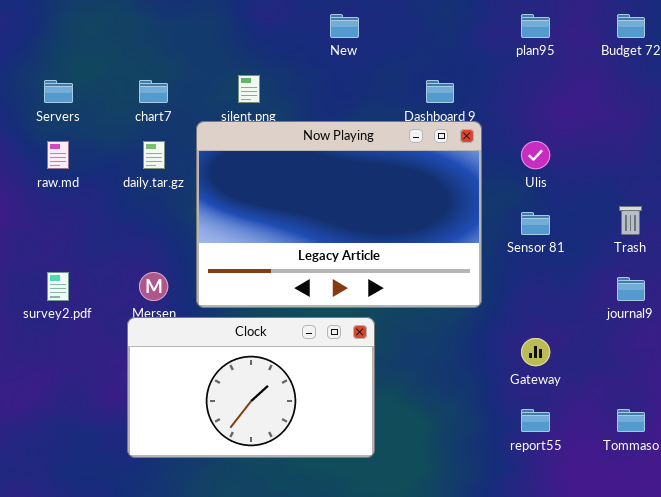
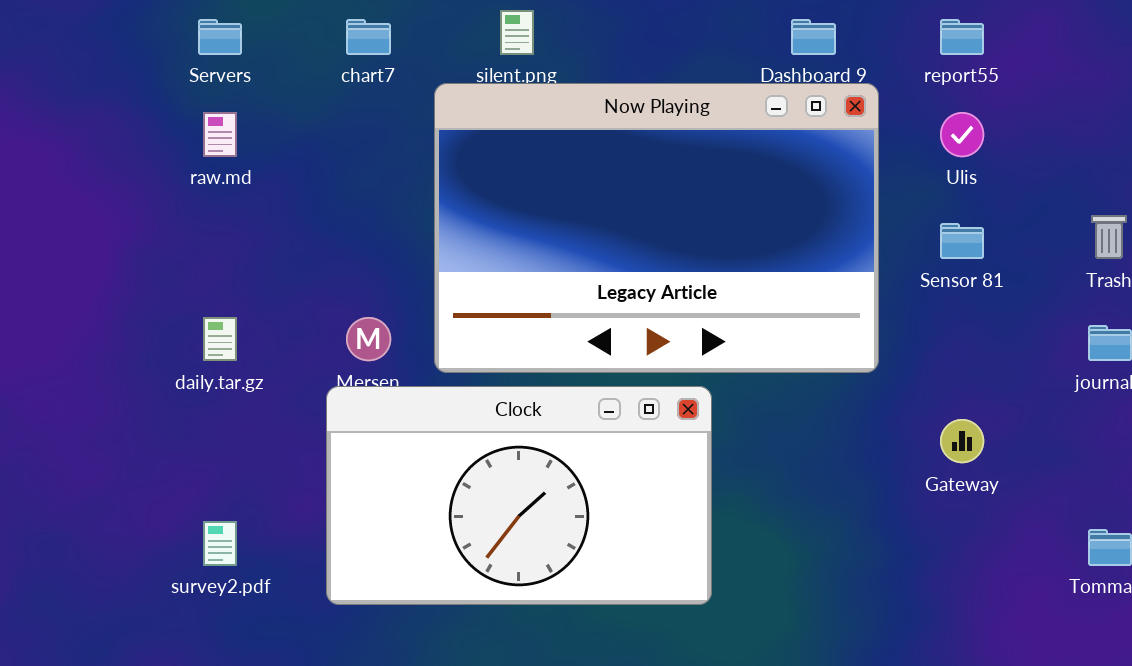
daily.tar.gz: [143,141,165,169] -> [203,317,237,361], moved
survey2.pdf: [47,272,69,301] -> [203,521,237,566], moved
report55: [521,409,550,432] -> [940,19,984,55], moved

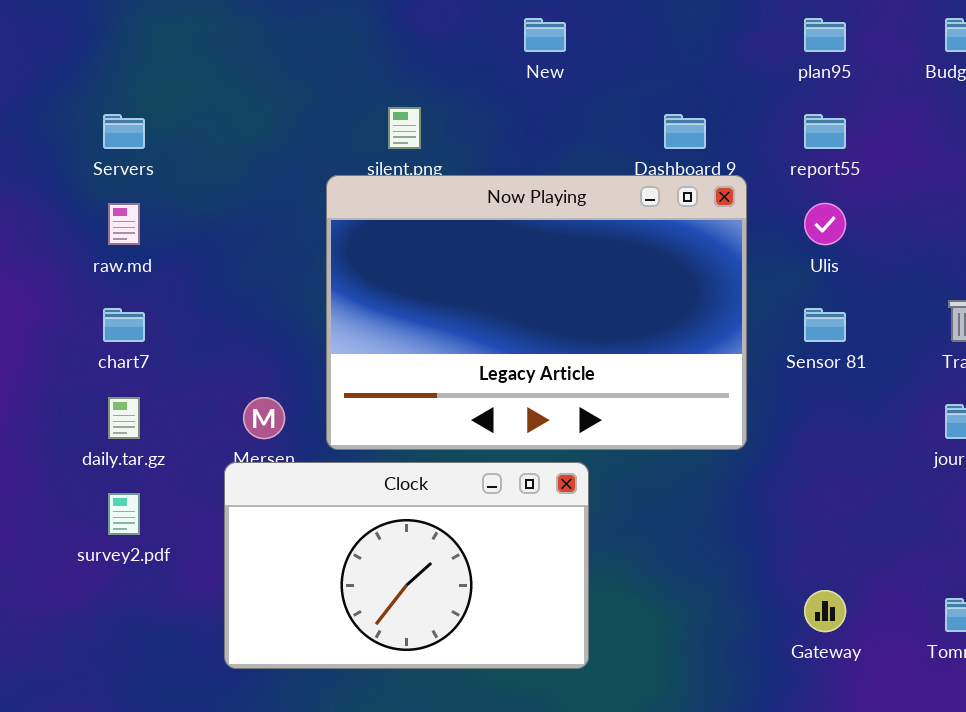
chart7: [346,19,391,55] -> [103,308,145,342], moved
Gateway: [940,419,984,463] -> [804,590,846,632], moved
survey2.pdf: [203,521,237,566] -> [108,493,140,535], moved

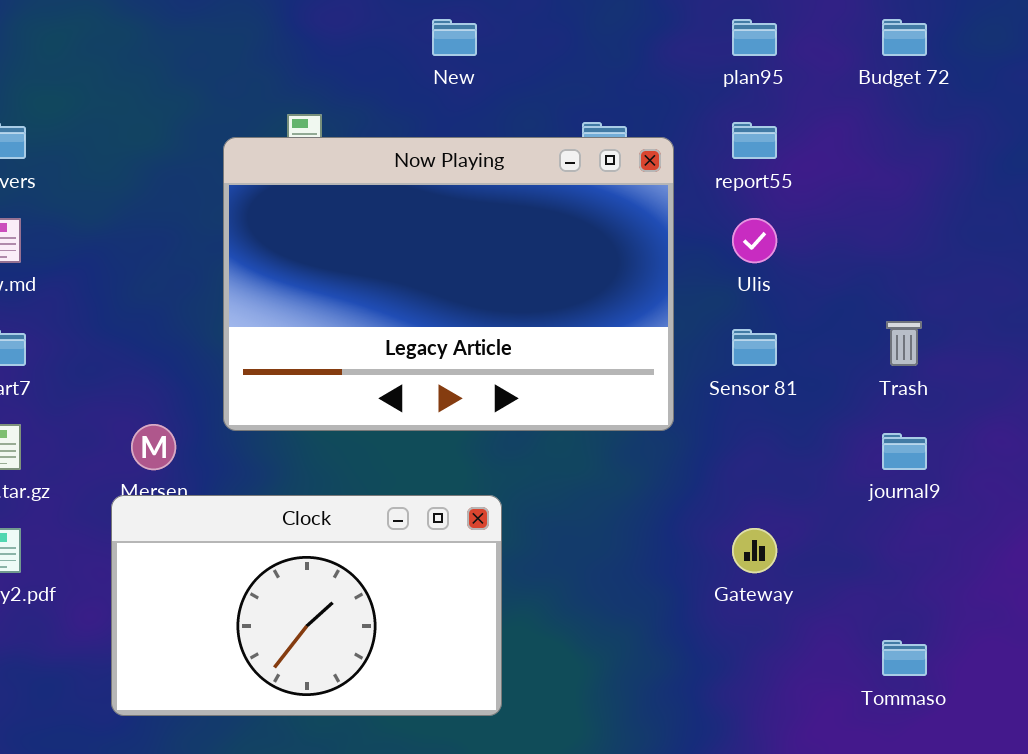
Now Playing: [326,175,747,450] -> [223,137,674,431], moved
Gateway: [804,590,846,632] -> [732,528,777,573], moved

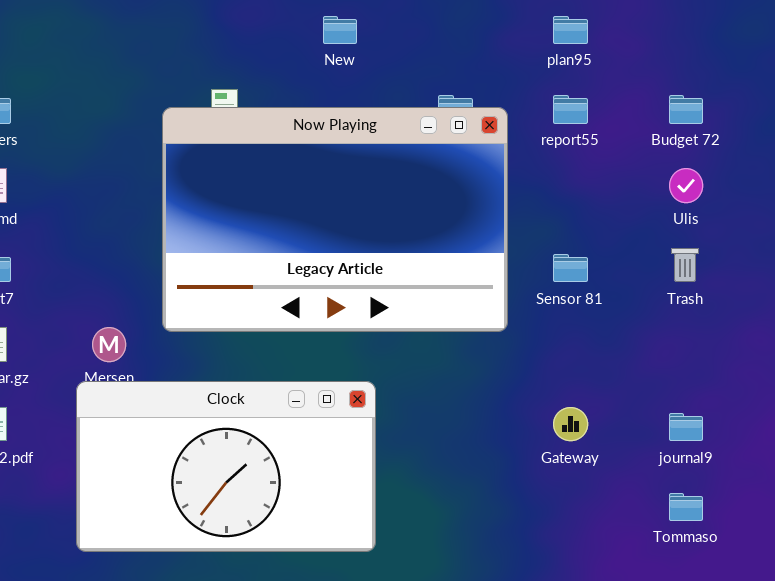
Budget 72: [882,19,927,56] -> [669,95,703,124], moved
Ulis: [732,218,777,263] -> [669,168,703,203], moved
journal9: [882,433,927,470] -> [669,413,703,441], moved

